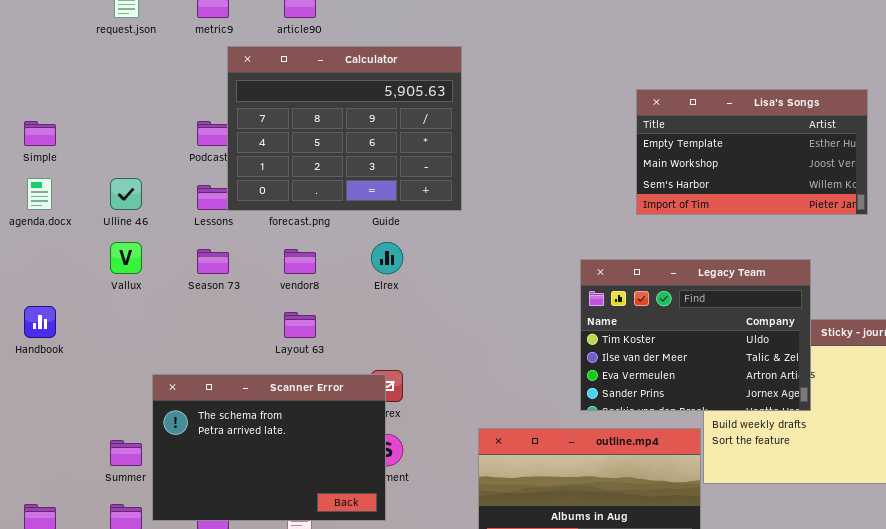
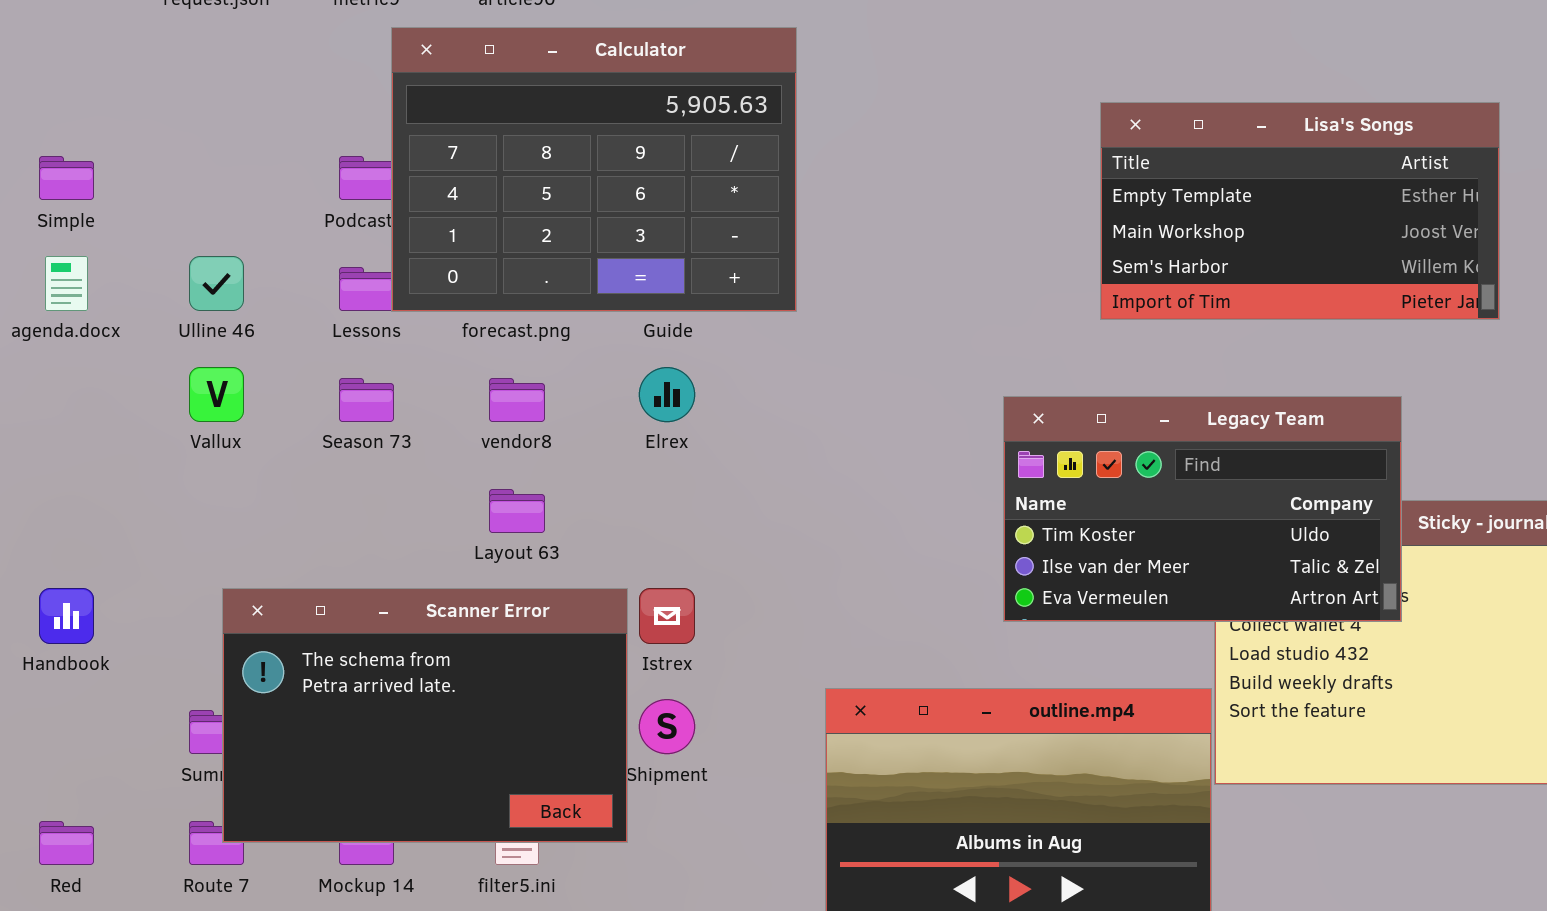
Legacy Team: [580,259,811,411] -> [1003,396,1402,622], resized
Handbook: [24,306,56,338] -> [39,588,94,644], moved
Scanner Error: [152,374,386,521] -> [222,588,628,843], moved

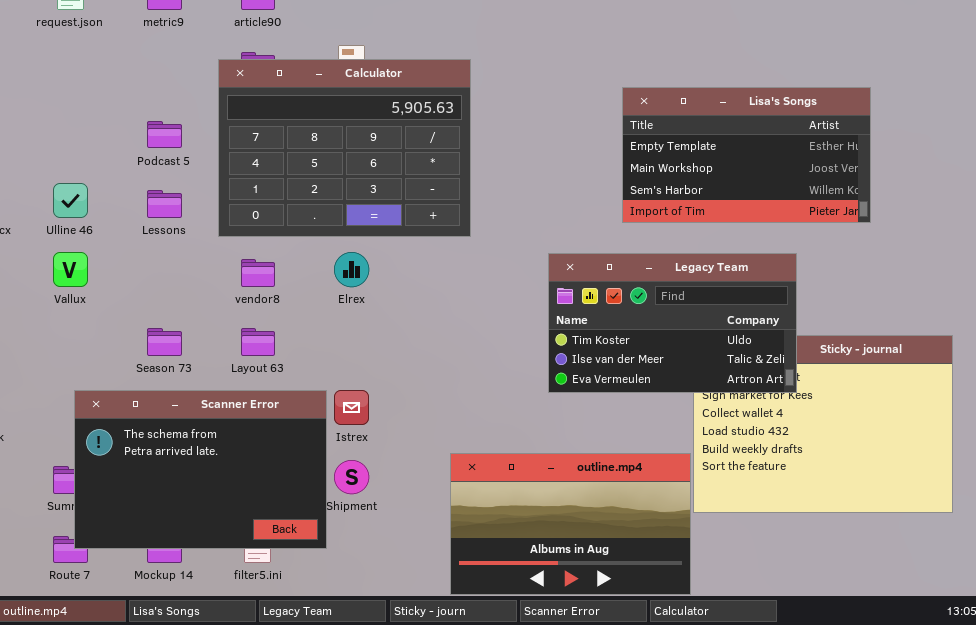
Calculator: [391,27,797,312] -> [218,59,471,237], moved
Season 73: [339,378,394,422] -> [147,328,182,356], moved
Legacy Team: [1003,396,1402,622] -> [548,253,797,393], moved

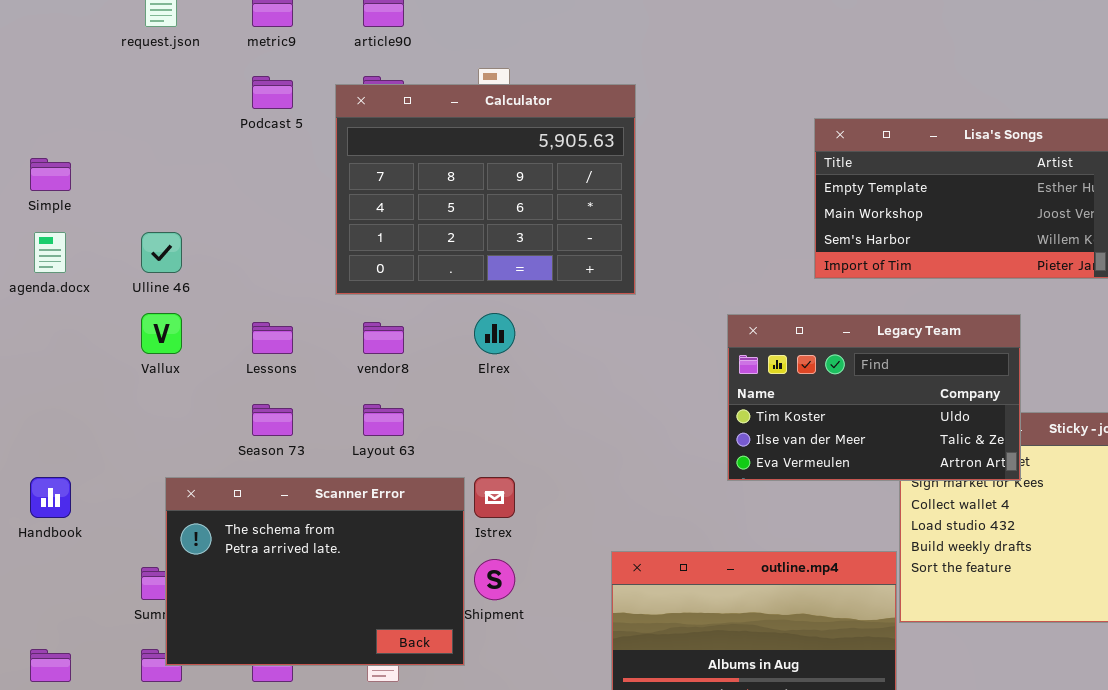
Podcast 5: [147,121,182,148] -> [252,76,293,109], moved
Lessons: [147,190,182,218] -> [252,322,293,354], moved

